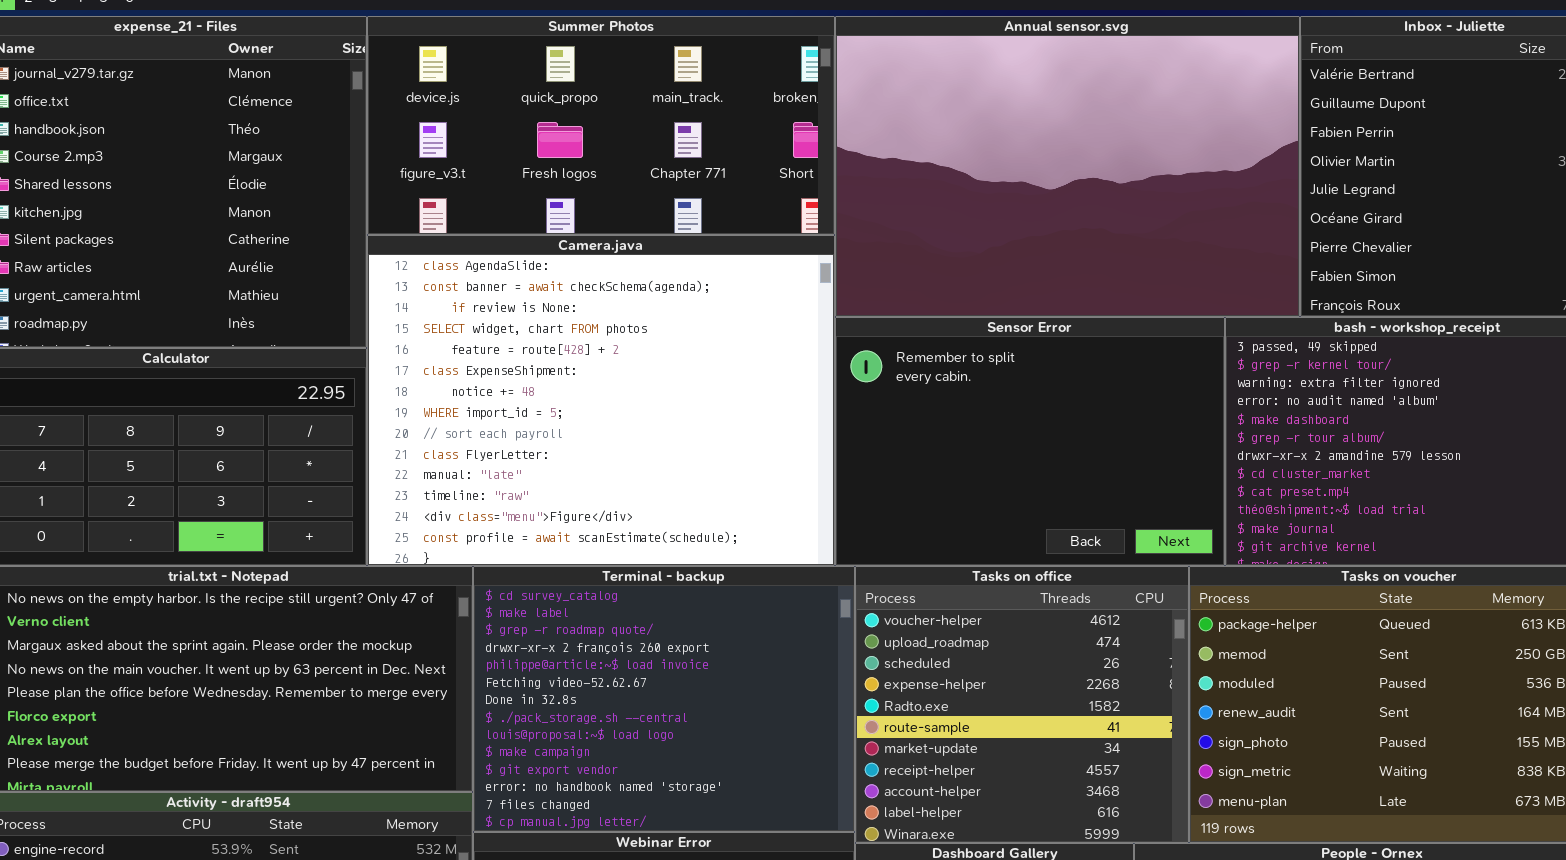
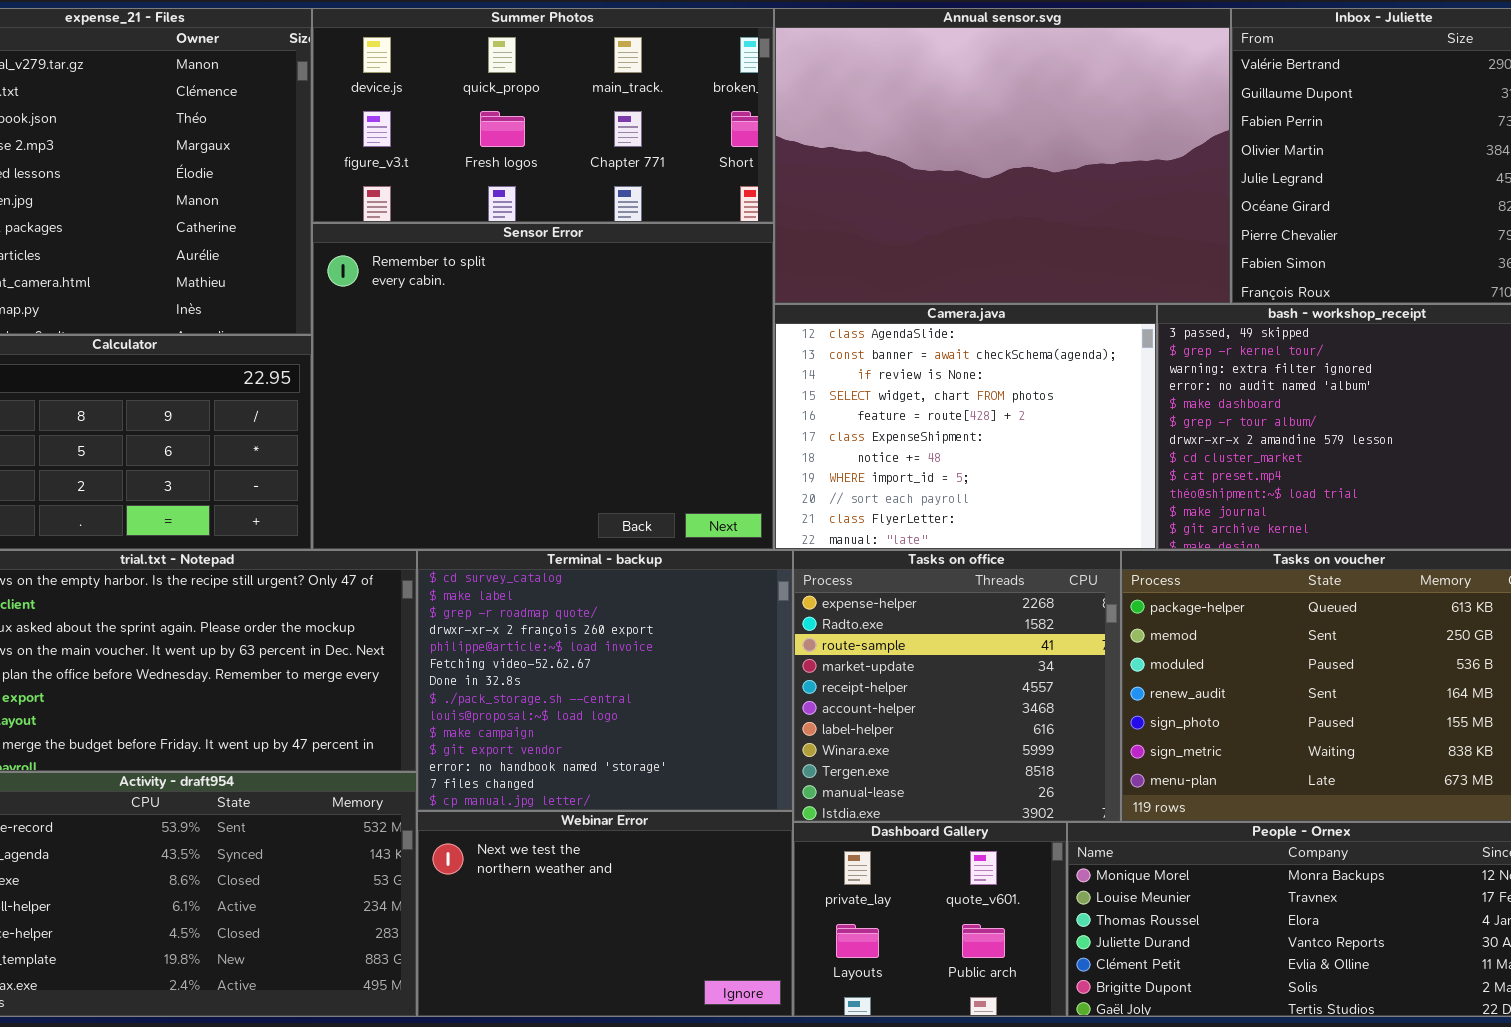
Camera.java: [367,235,835,566] -> [774,304,1157,550], moved, resized
Sensor Error: [835,317,1225,566] -> [312,223,774,550], moved, resized
Tasks on office: [855,566,1189,843] -> [793,550,1121,822], scrolled down 3 rows

